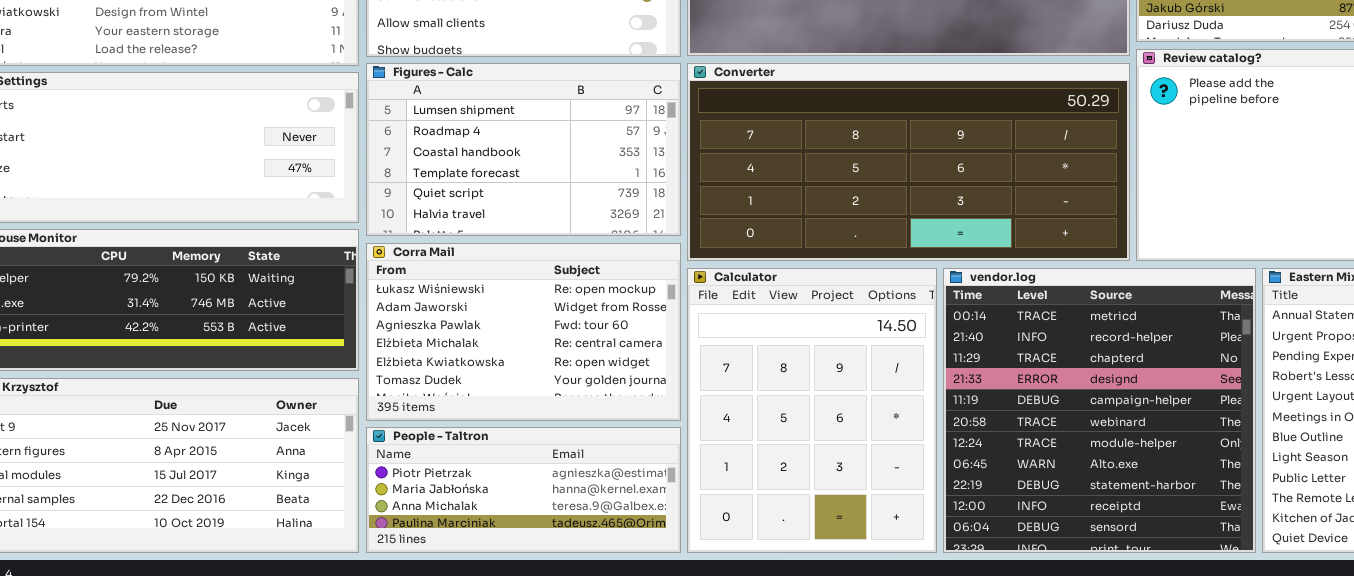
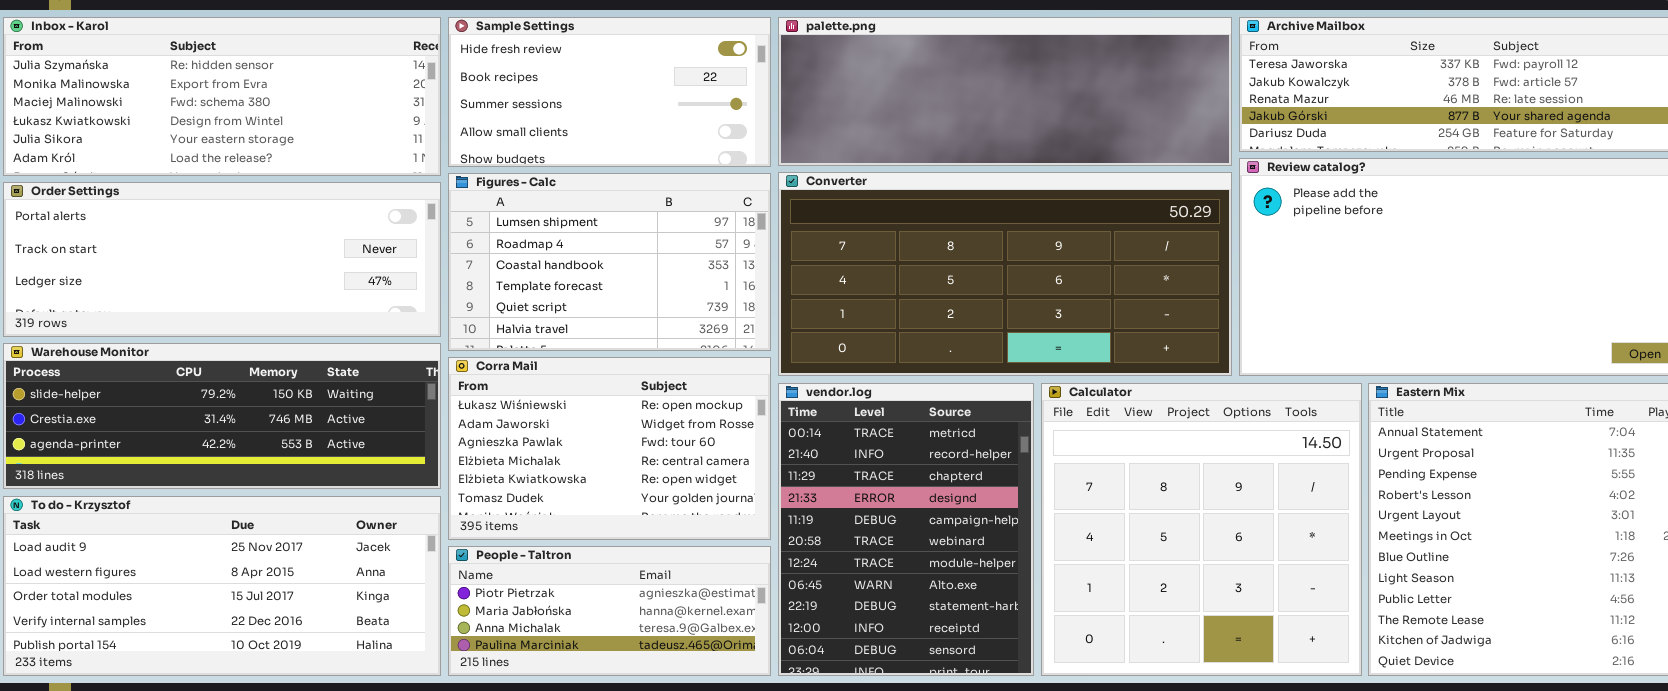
Calculator: [687,268,937,553] -> [1041,383,1362,676], moved, resized
vendor.log: [943,268,1256,553] -> [778,383,1034,676], moved, resized

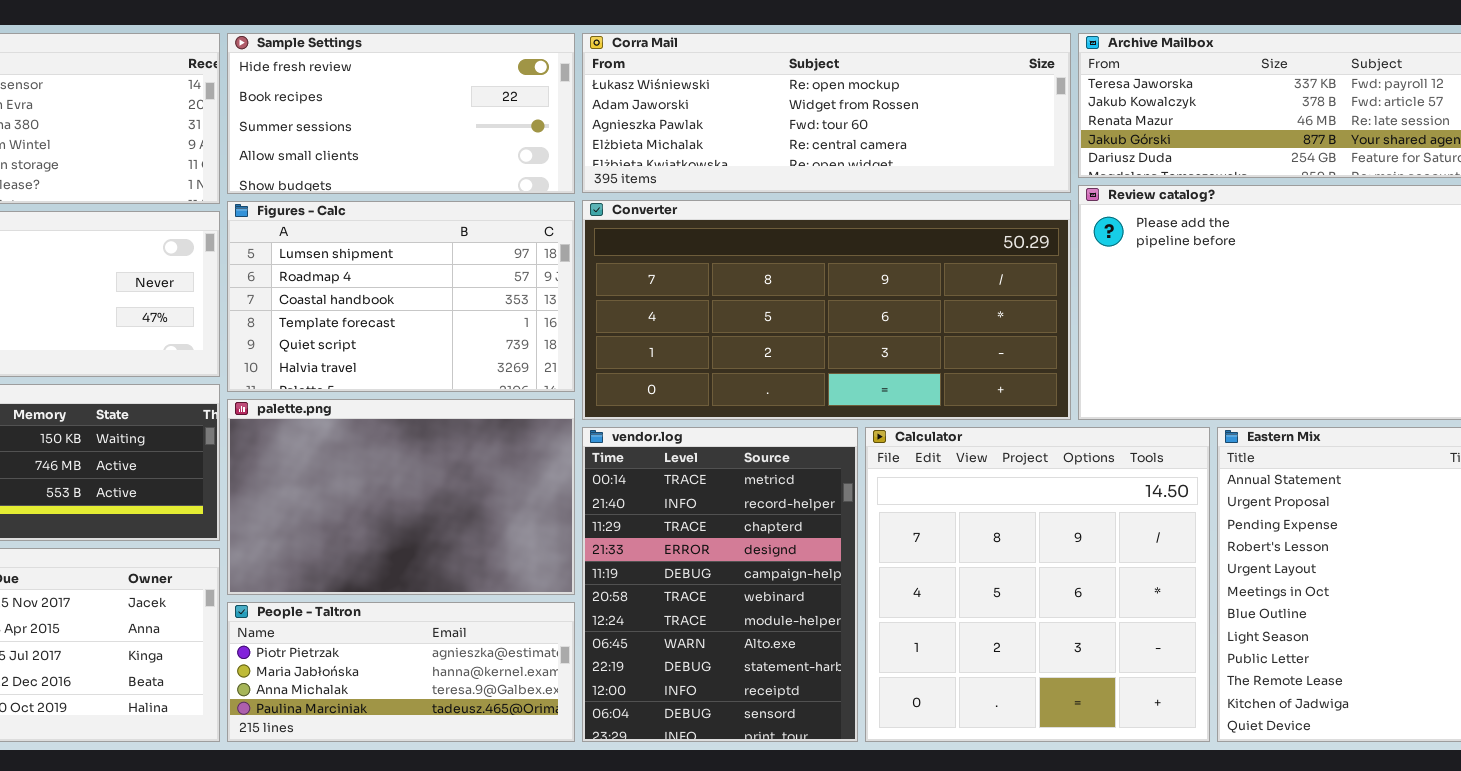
palette.png: [778,17,1232,166] -> [227,399,575,595], moved, resized
Corra Mail: [448,357,771,540] -> [582,33,1071,193], moved, resized

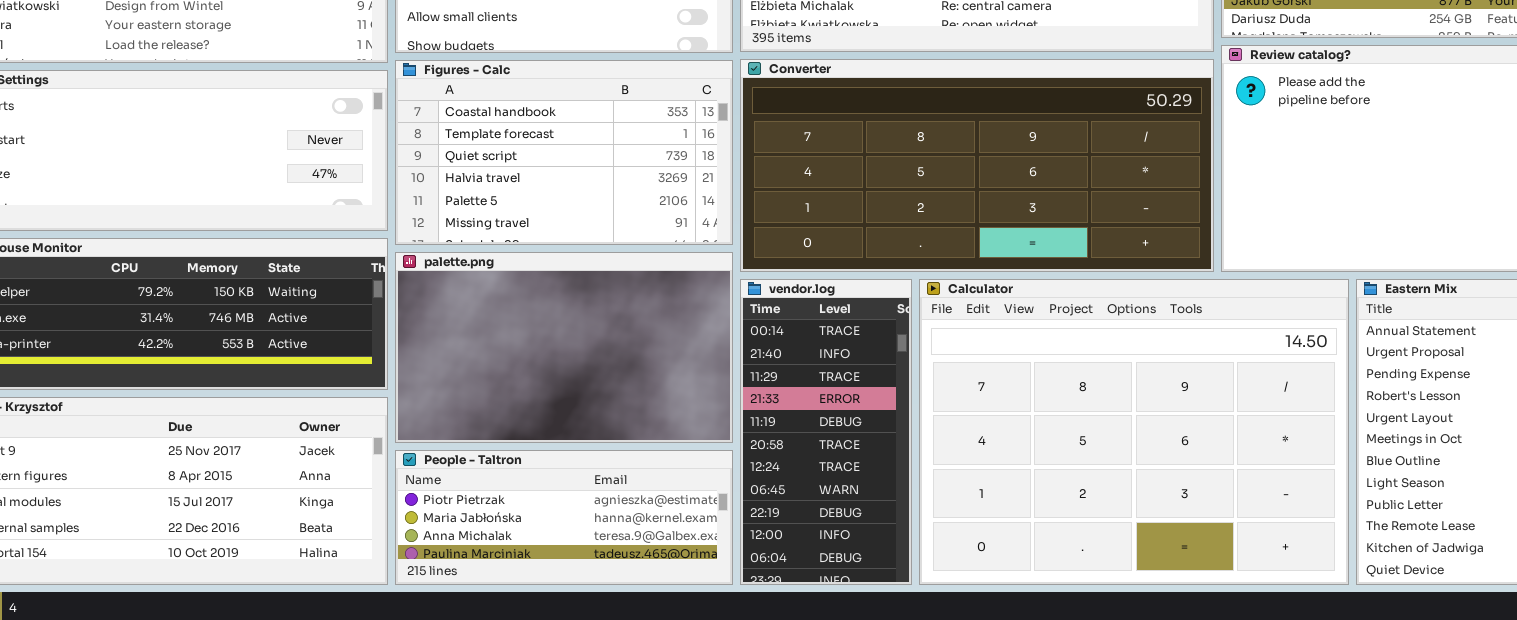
Figures - Calc: [227,201,575,392] -> [395,60,733,245], scrolled down 2 rows
vendor.log: [582,427,858,742] -> [740,279,912,585], resized
Calculator: [865,427,1210,742] -> [919,279,1349,585], resized

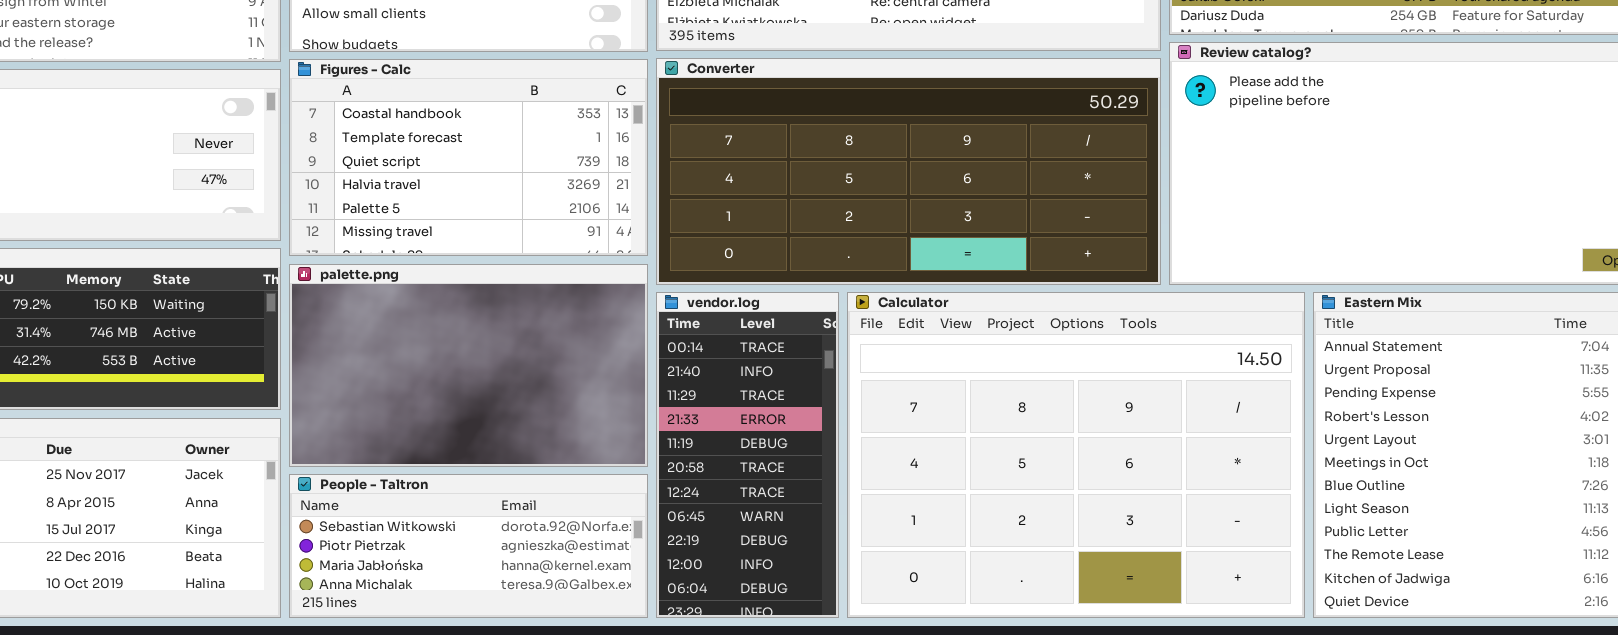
People - Taltron: [395,450,733,585] -> [289,474,648,618], scrolled up 1 row

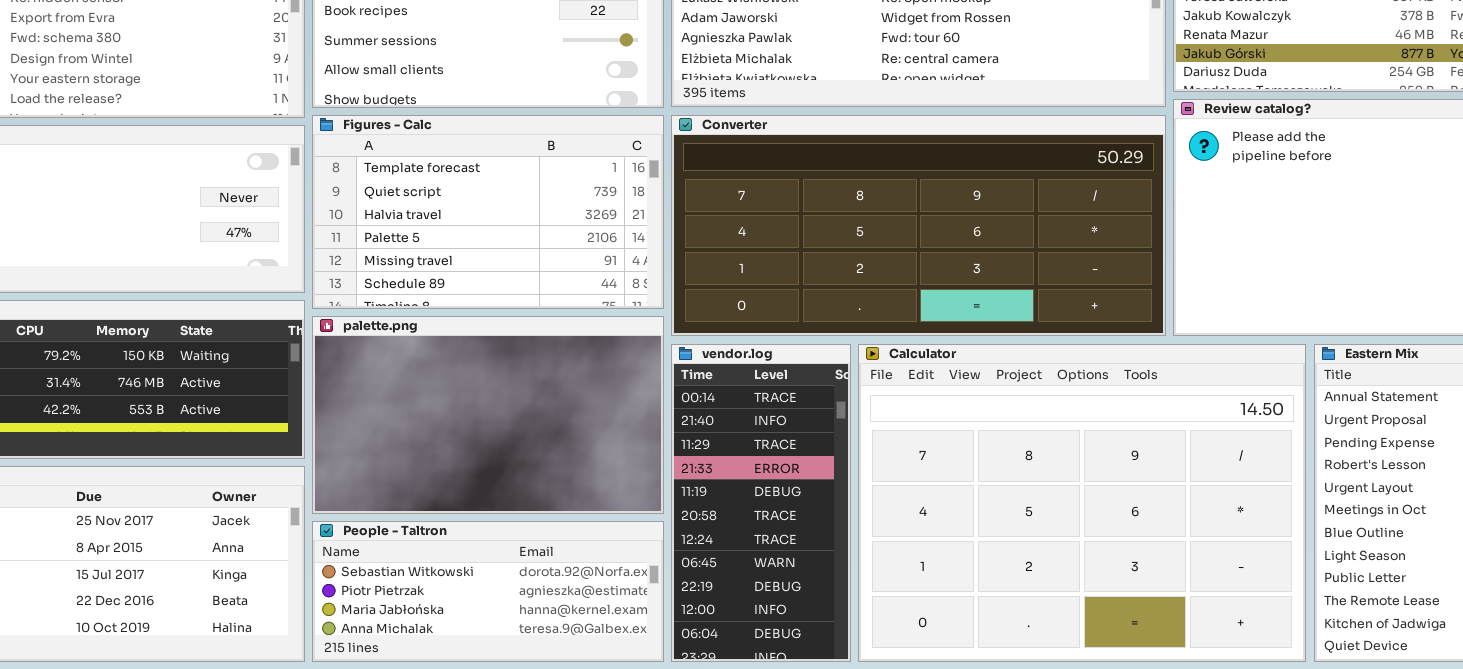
Figures - Calc: [289,59,648,256] -> [312,115,664,309], scrolled down 1 row

